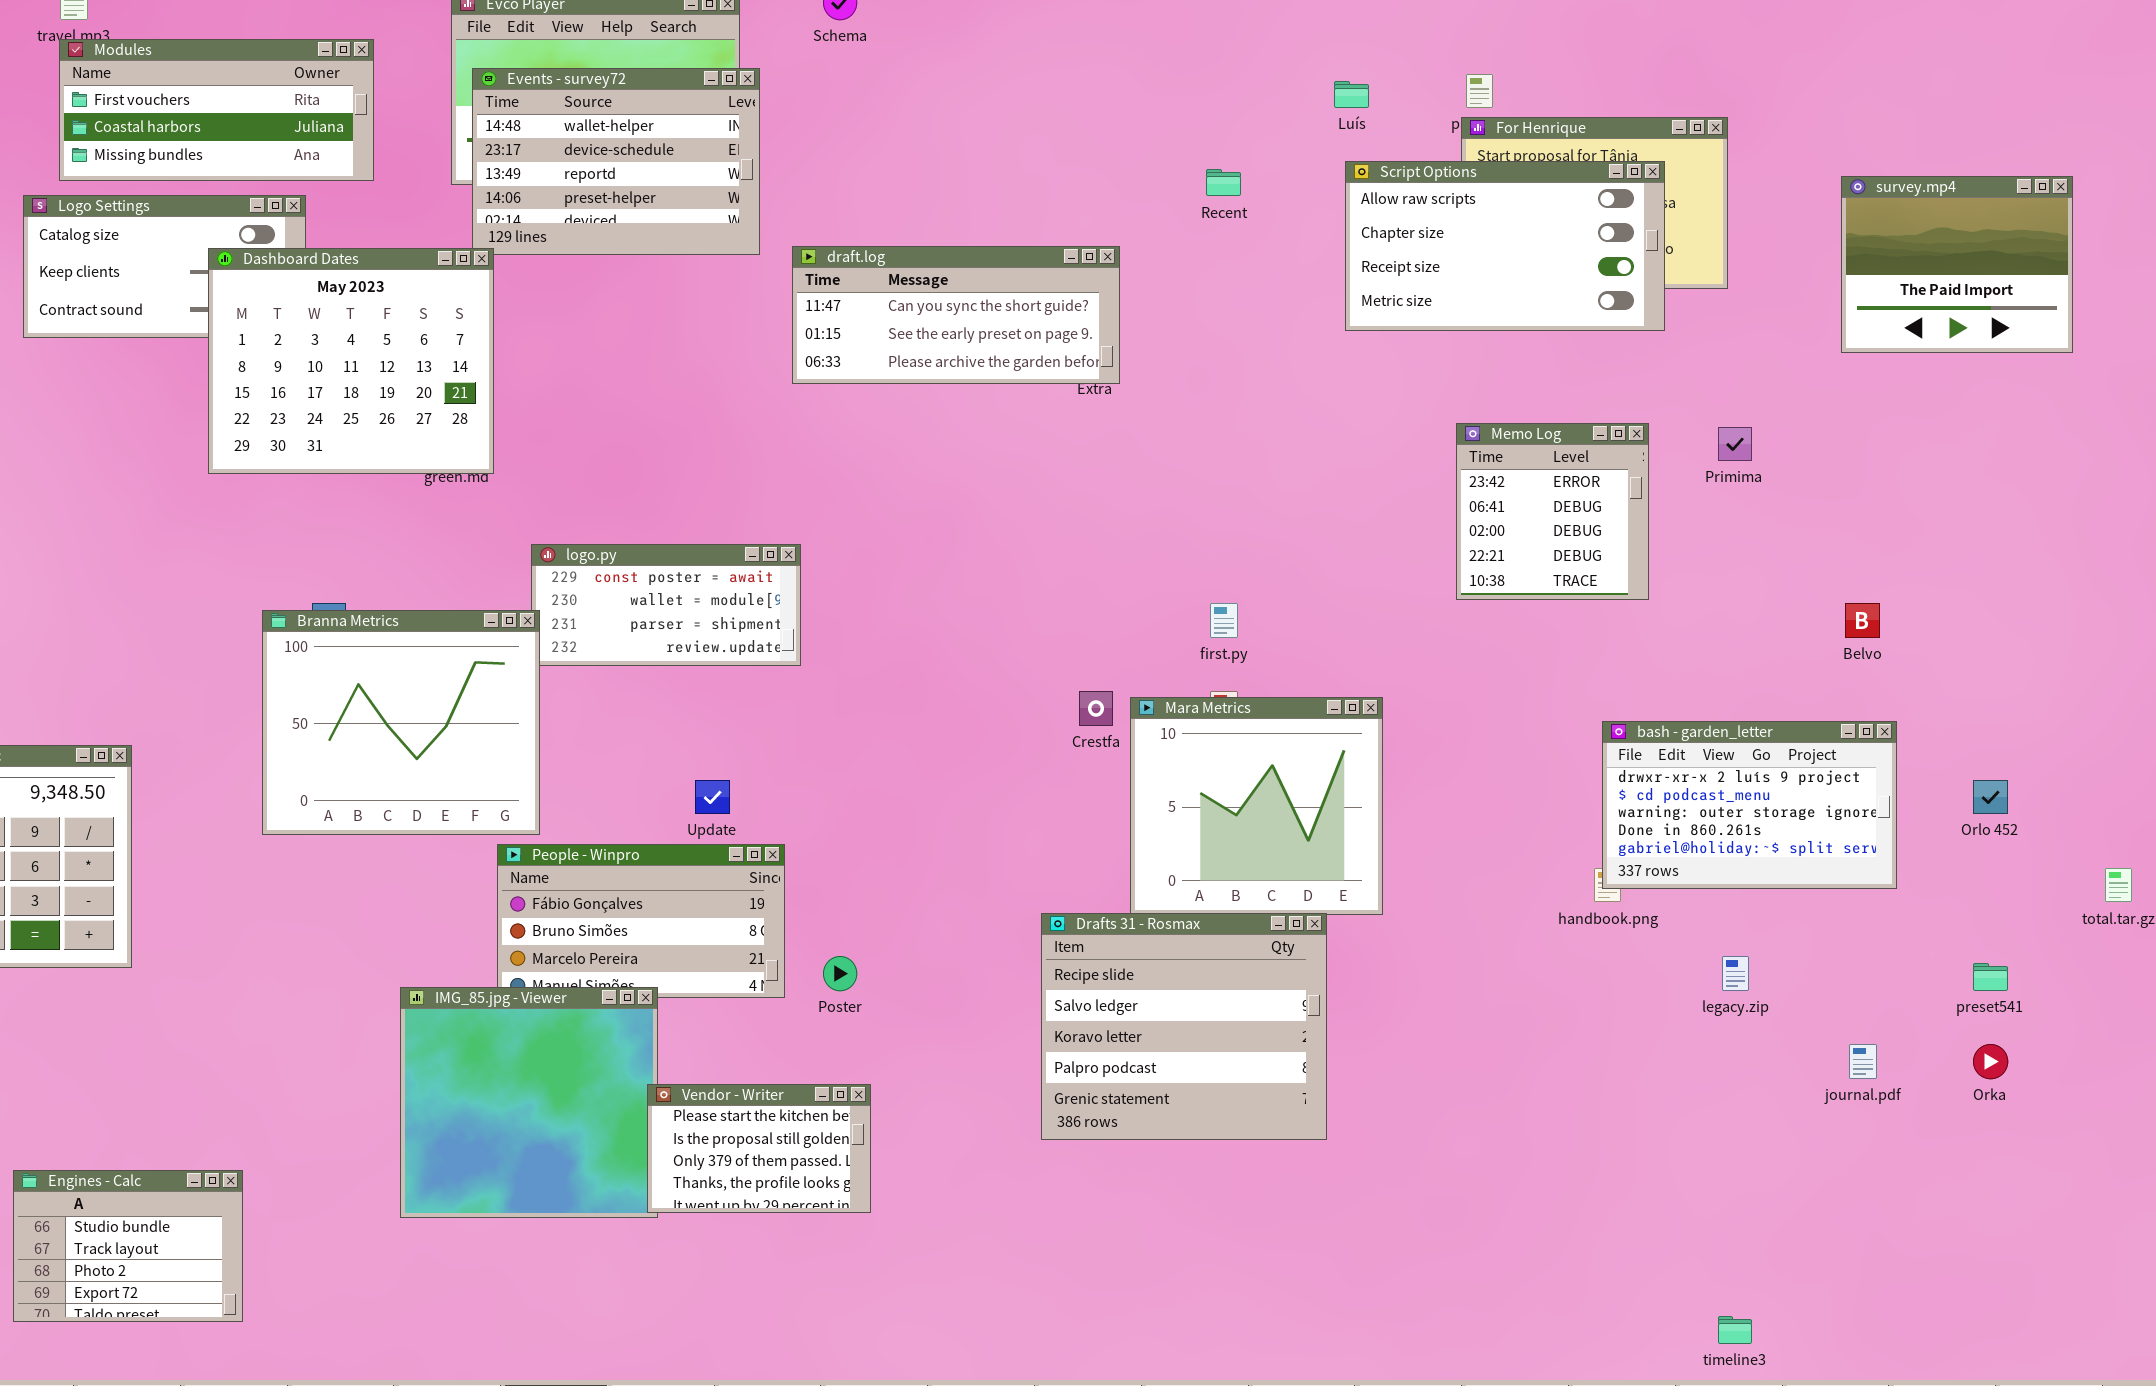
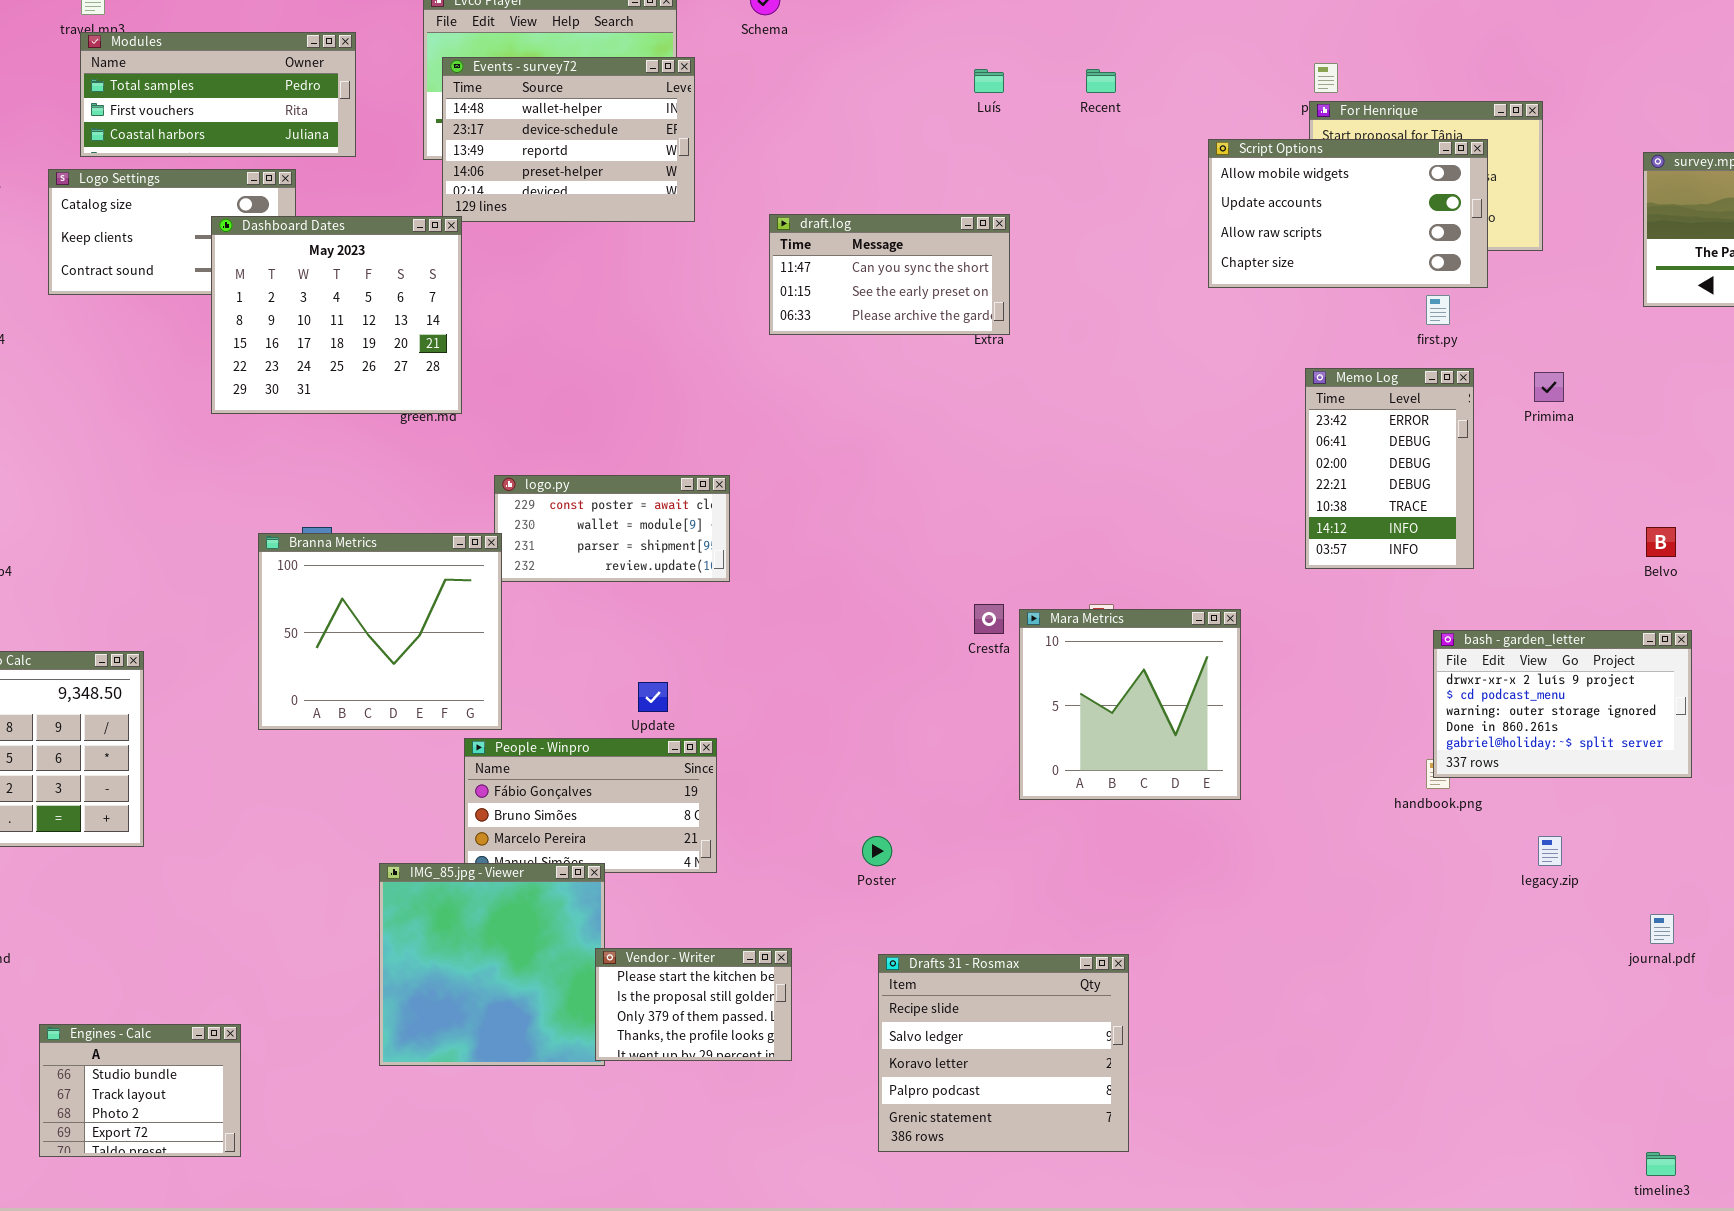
Modules: [59,39,374,181] -> [80,32,356,157], scrolled up 1 row
Luís: [1334,81,1369,108] -> [974,69,1004,93], moved
Script Options: [1345,161,1665,331] -> [1208,139,1488,288], scrolled up 2 rows
Recent: [1206,169,1241,196] -> [1086,69,1116,93], moved
draft.log: [792,246,1120,384] -> [769,214,1010,335], resized
Memo Log: [1456,423,1649,600] -> [1305,368,1474,569], resized
first.py: [1210,603,1238,638] -> [1426,295,1450,325], moved
Drafts 31 - Rosmax: [1041,913,1327,1140] -> [878,954,1129,1152], moved
Poster: [823,956,857,991] -> [862,836,892,866], moved
timeline3: [1718,1316,1752,1344] -> [1646,1152,1676,1176], moved

